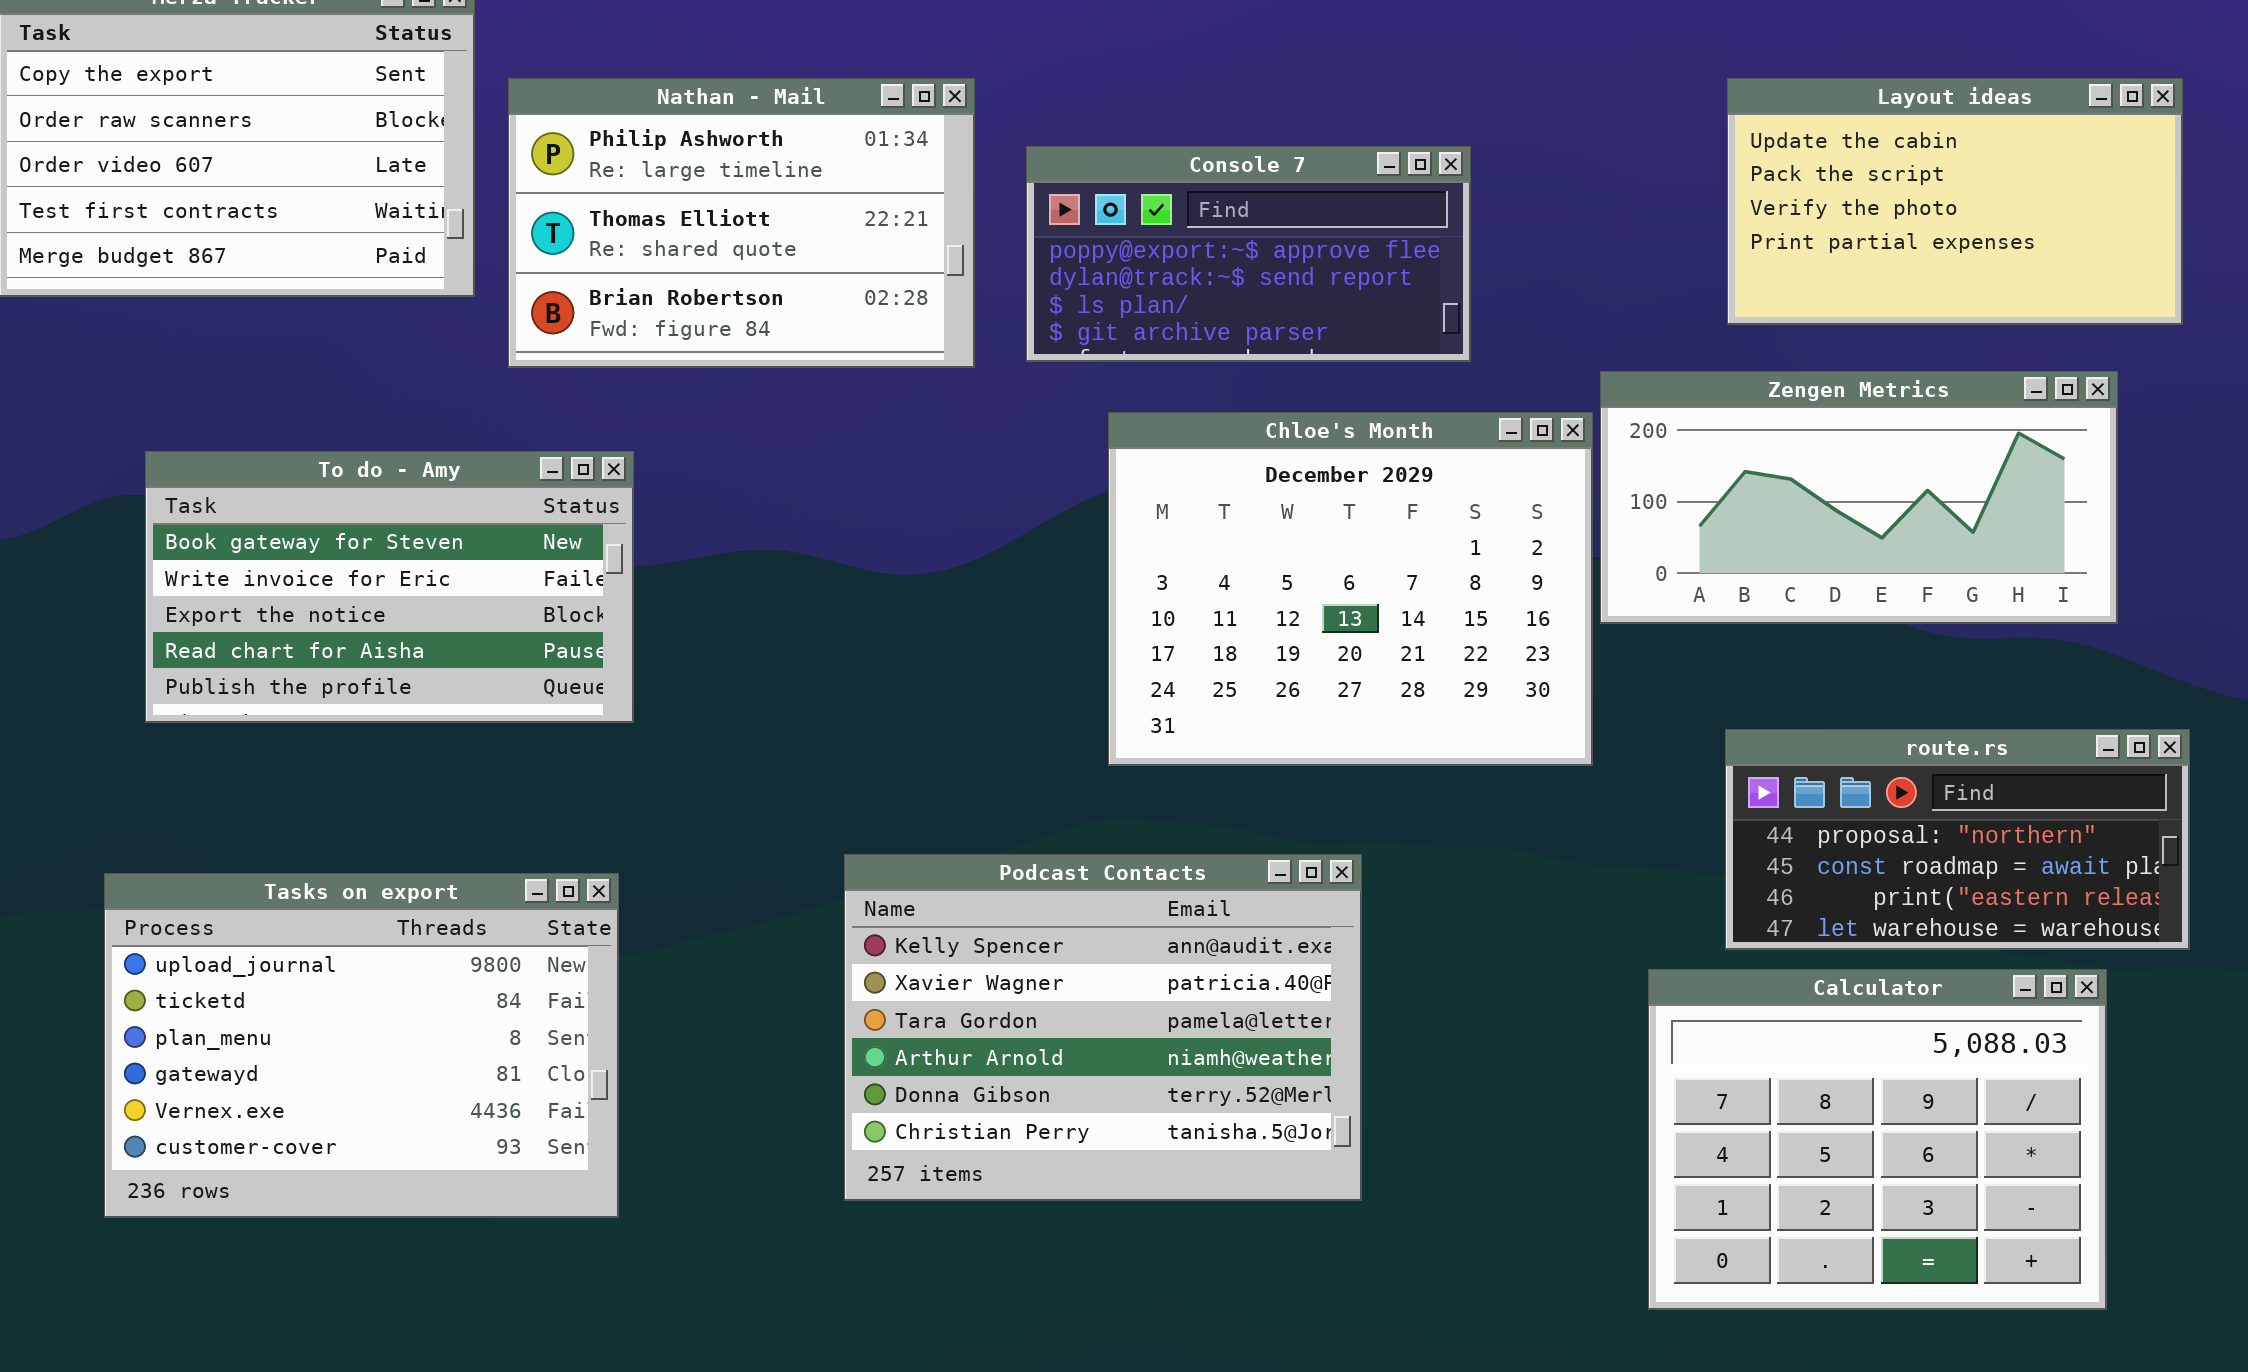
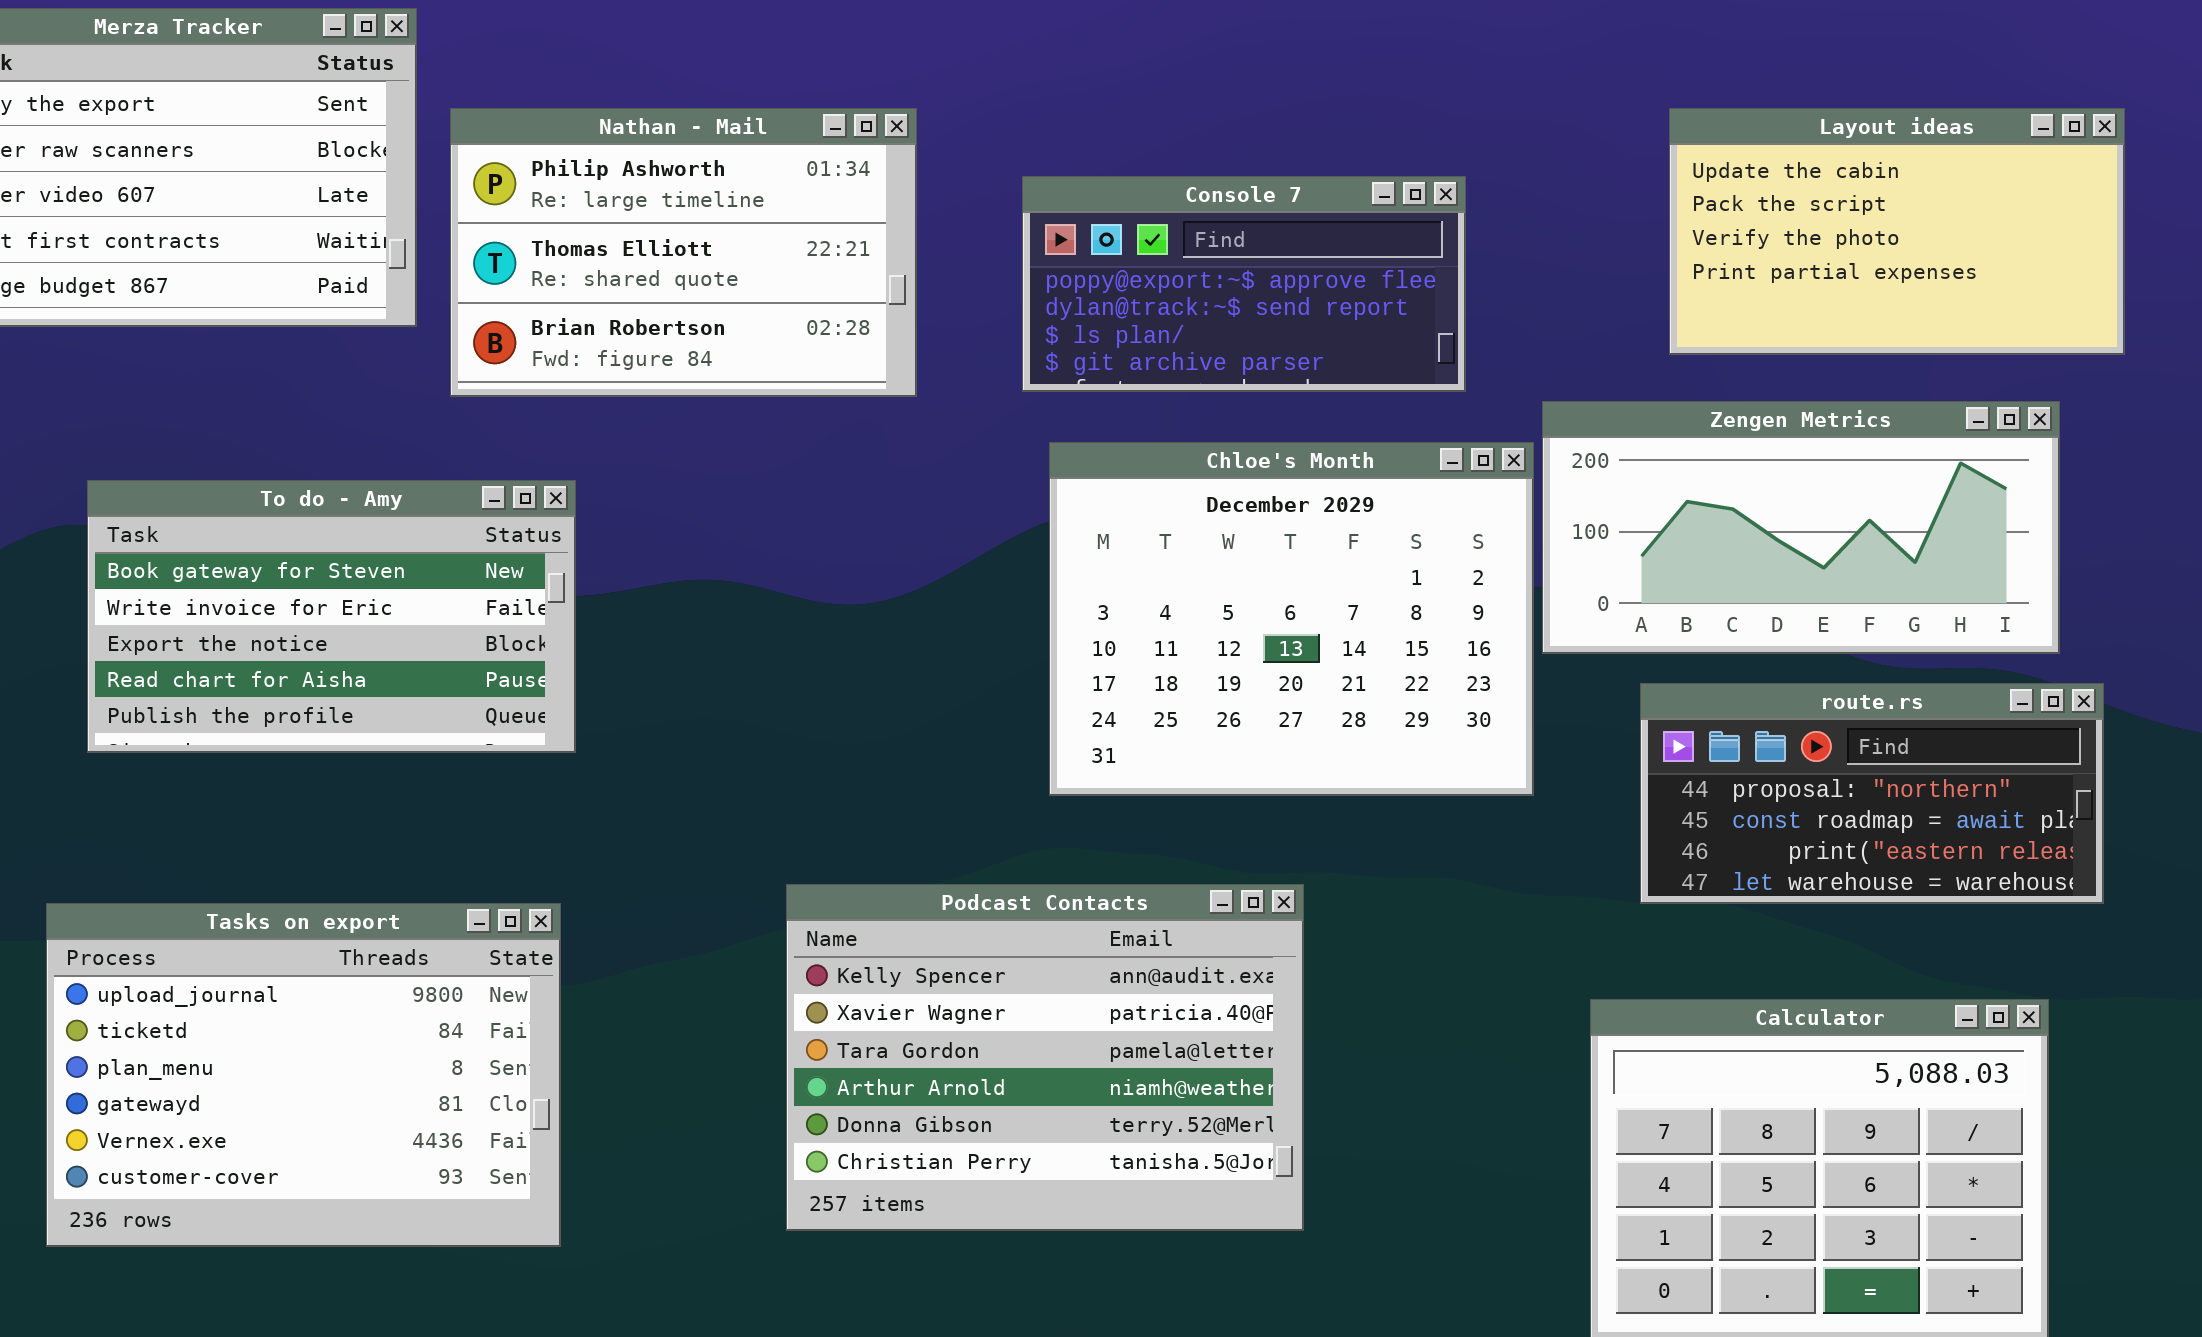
Console 7: [1026,146,1471,362] -> [1022,176,1466,392], moved
route.rs: [1725,729,2190,950] -> [1640,683,2104,904], moved

